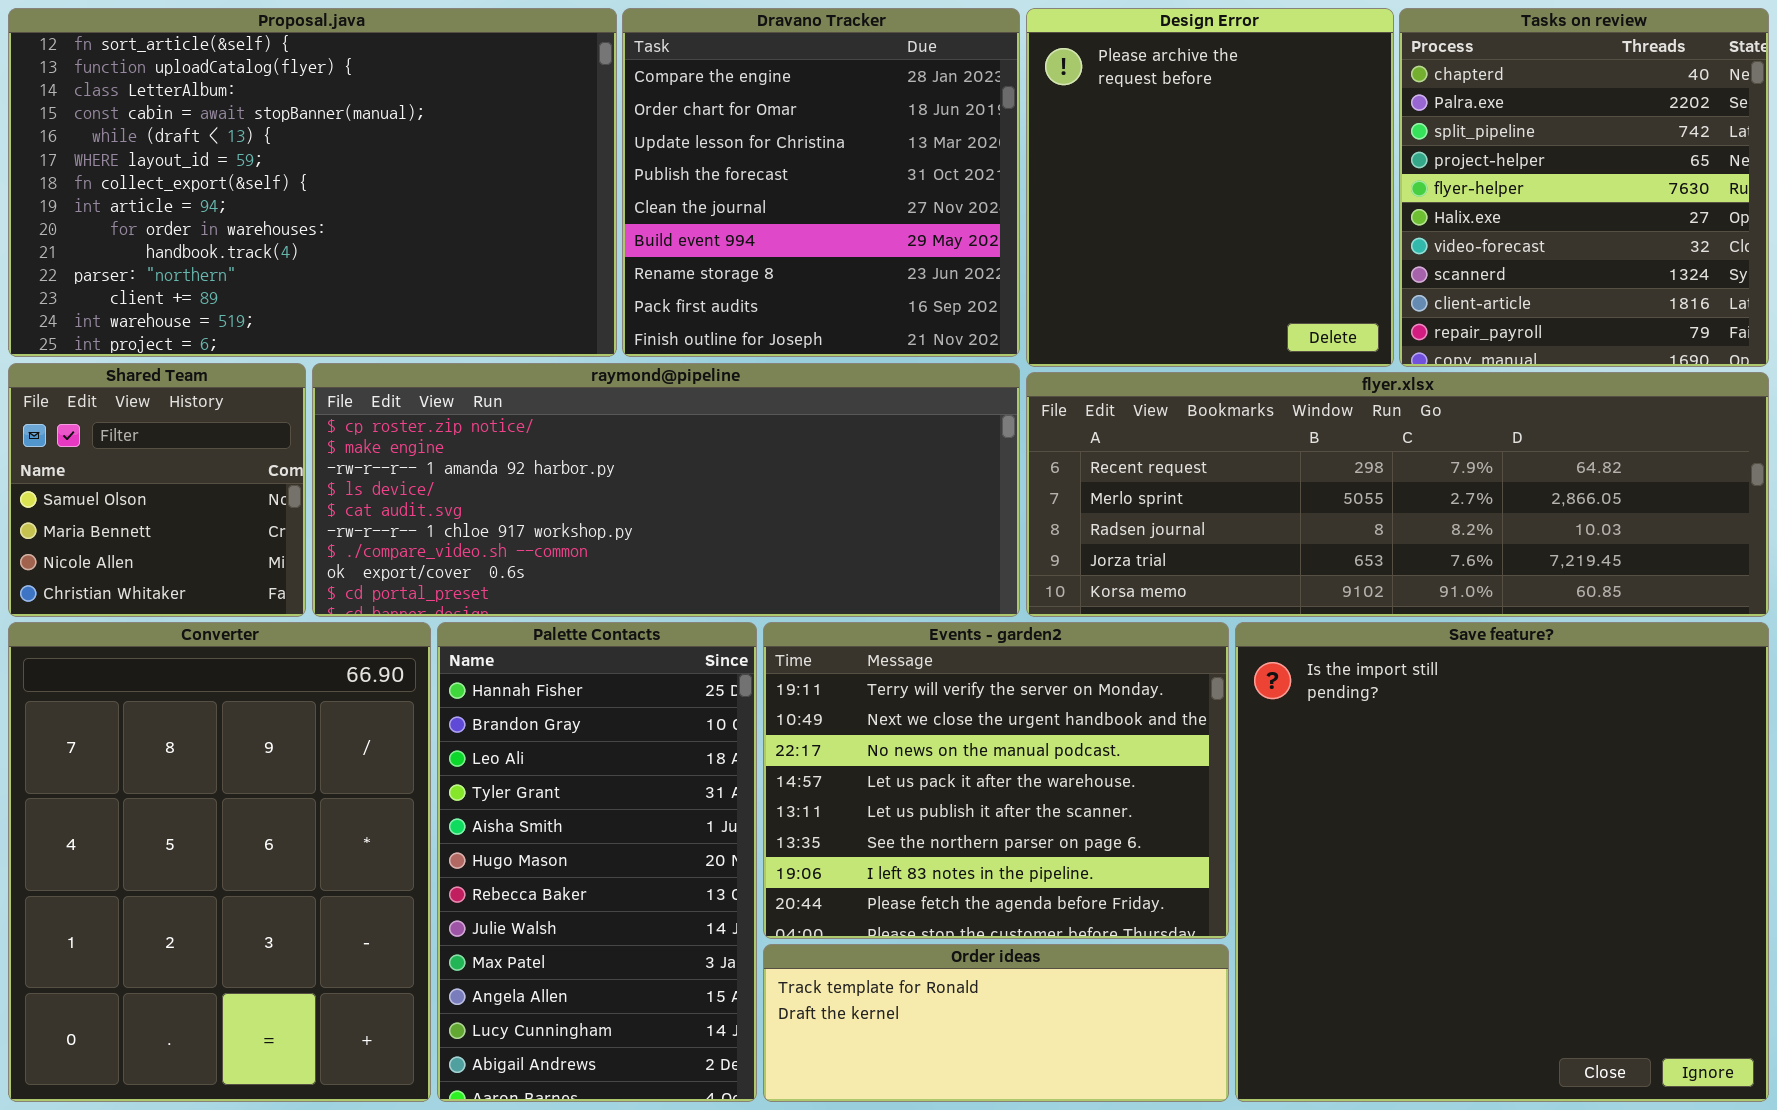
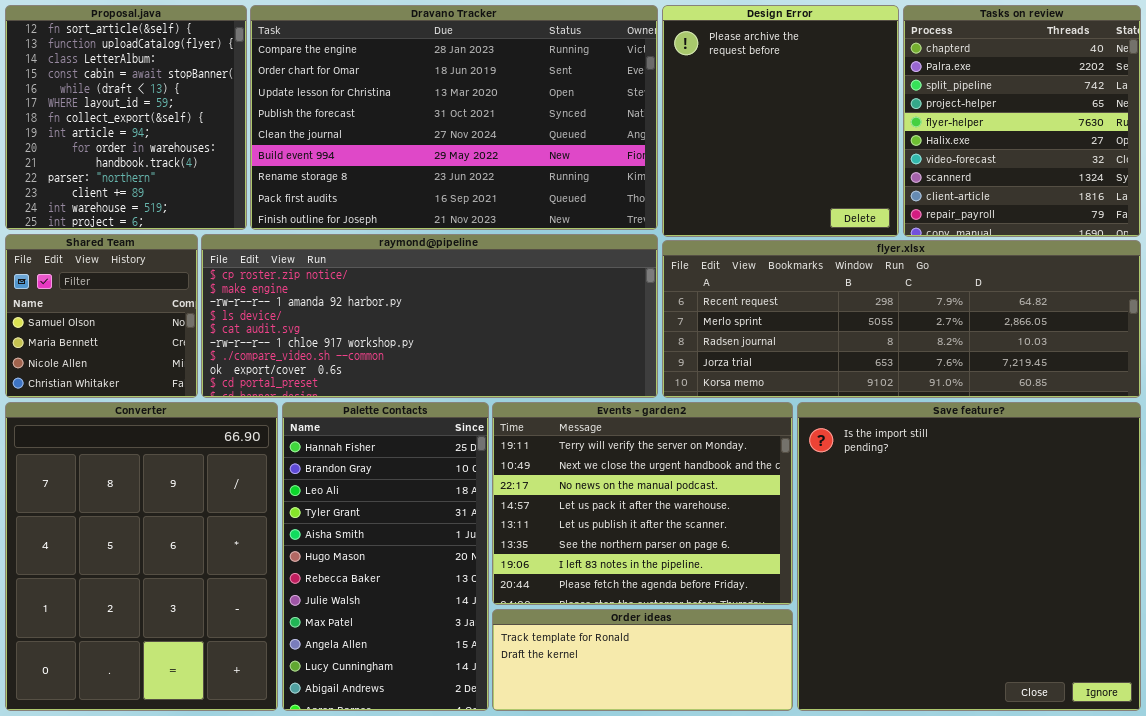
Proposal.java: [8,8,617,357] -> [5,5,247,230], resized
Dravano Tracker: [622,8,1020,357] -> [250,5,658,230], resized

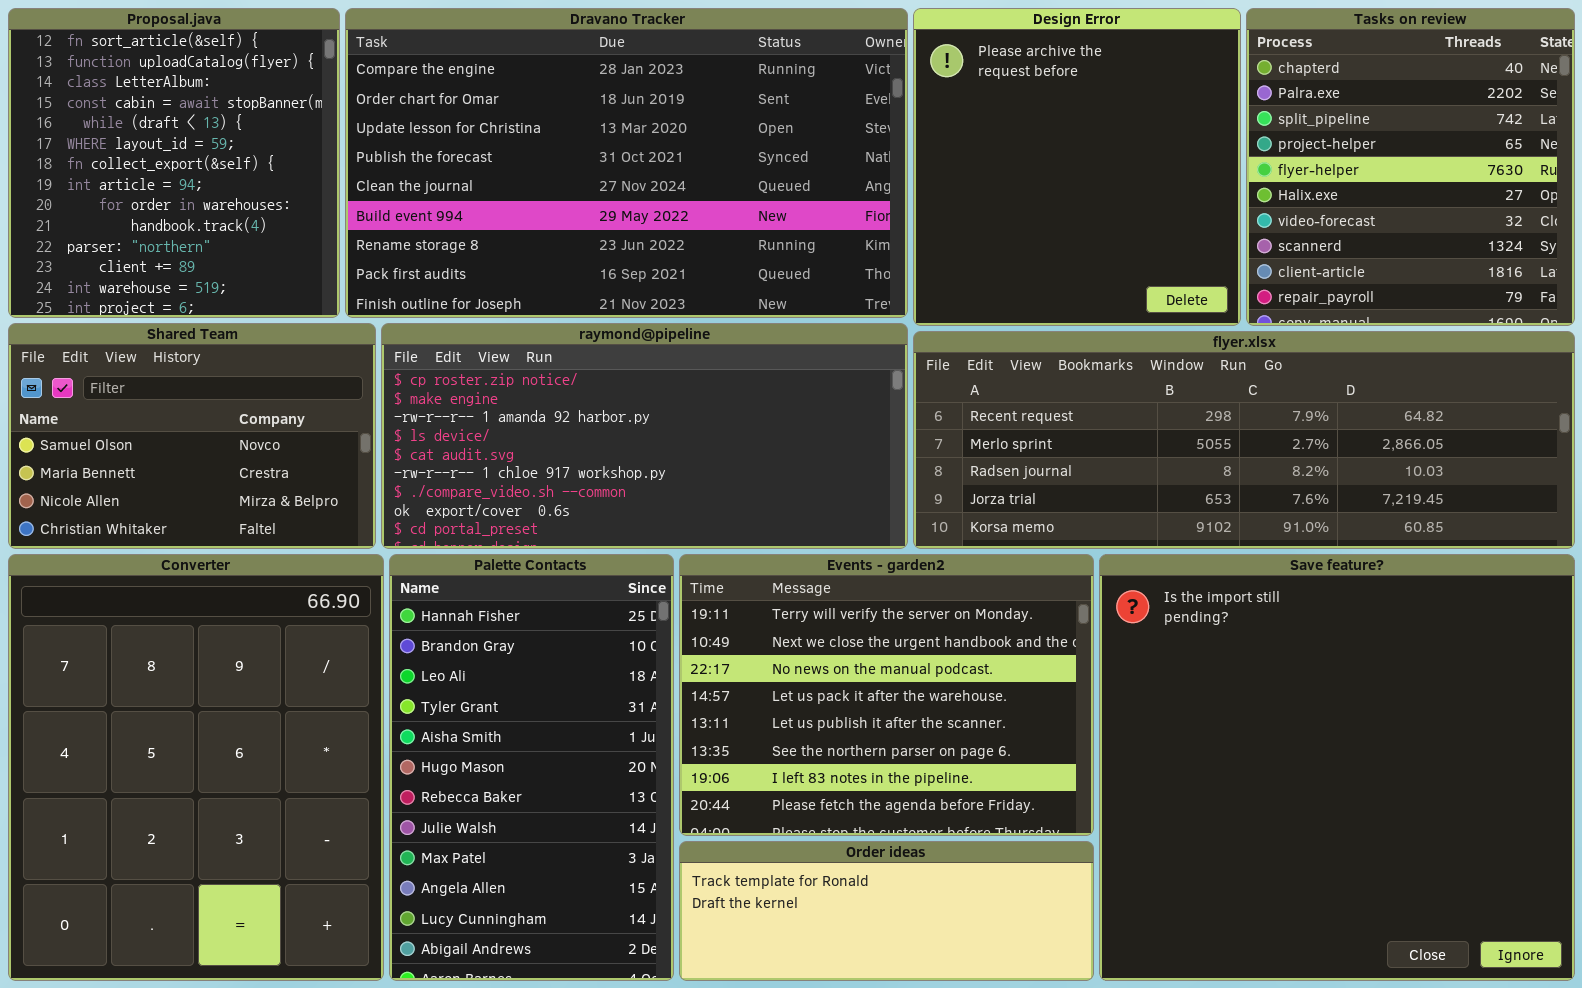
Shared Team: [5,234,198,398] -> [8,323,376,549], resized
raymond@pipeline: [201,234,658,398] -> [381,323,908,549], resized

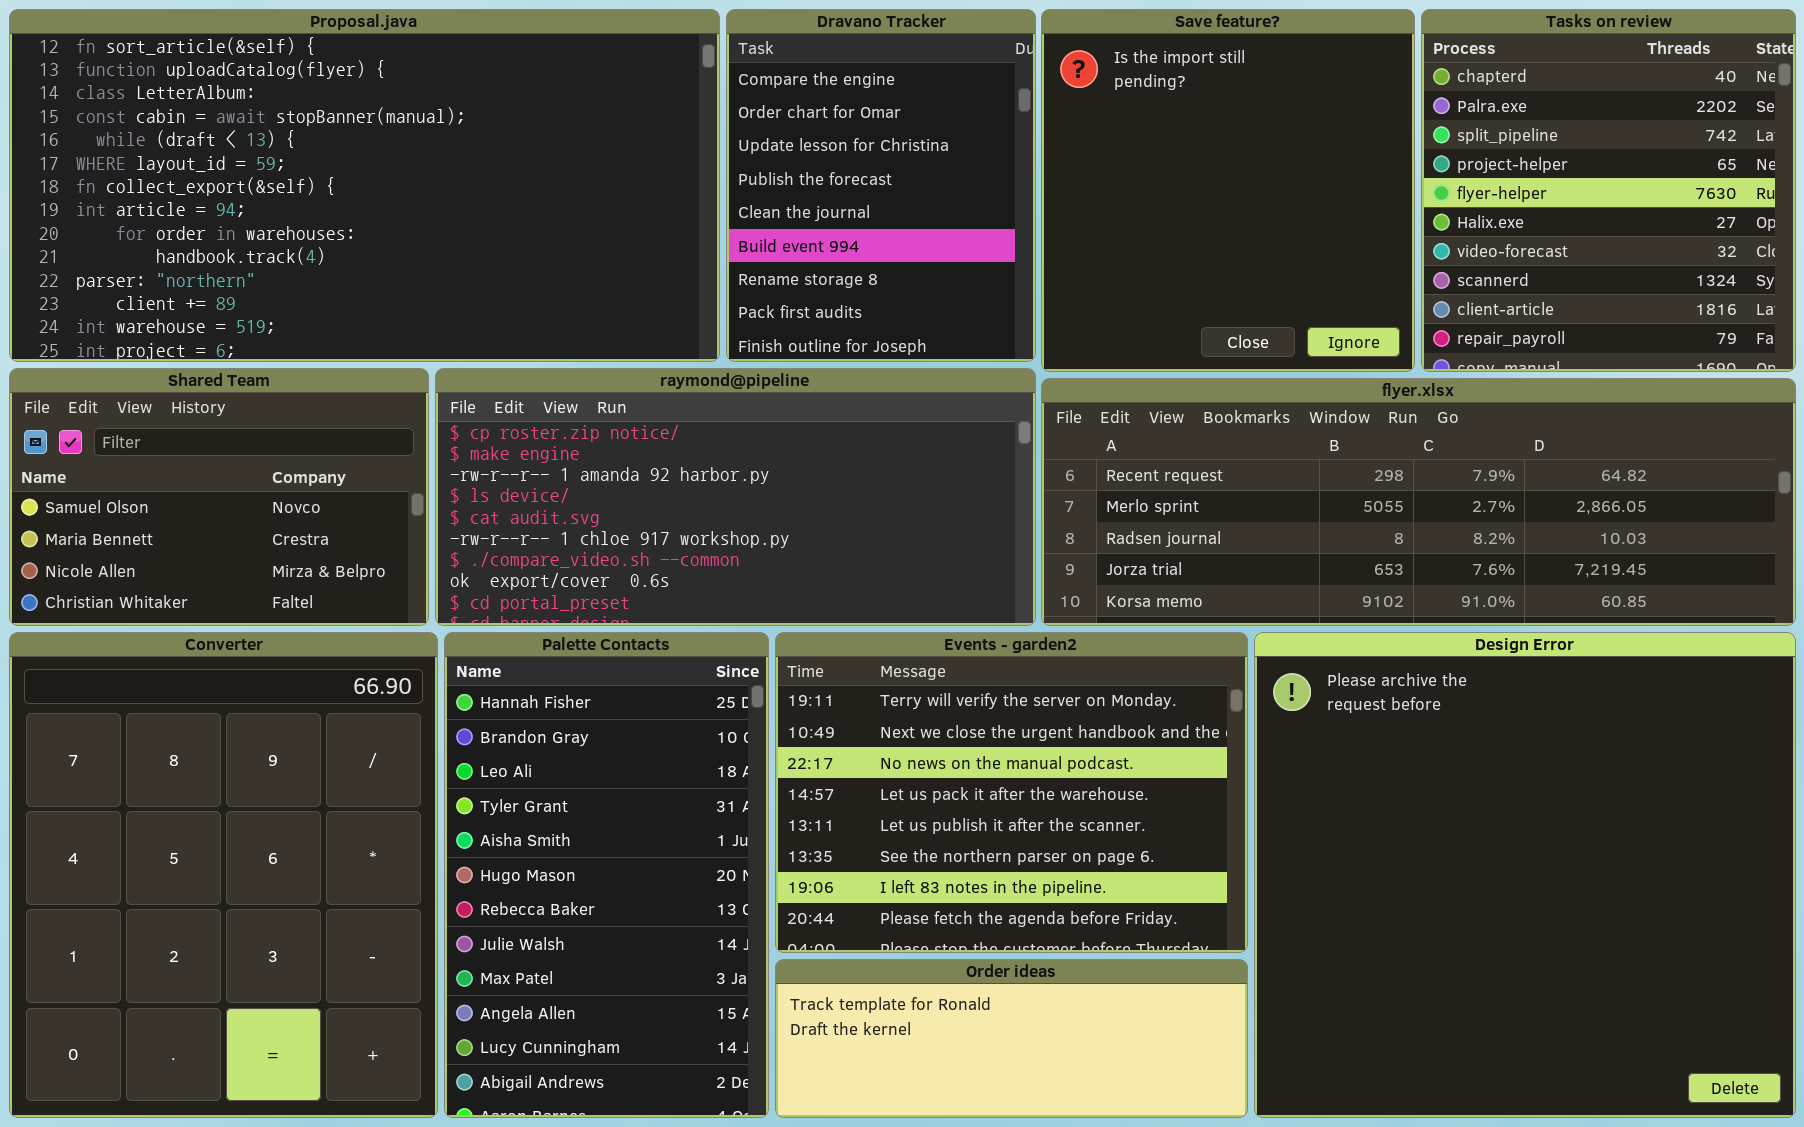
Proposal.java: [8,8,340,318] -> [9,9,720,362], resized
Dravano Tracker: [345,8,908,318] -> [726,9,1036,362], resized
Design Error: [913,8,1241,326] -> [1254,632,1796,1118], moved, resized
Save feature?: [1099,554,1575,981] -> [1041,9,1415,372], moved, resized

